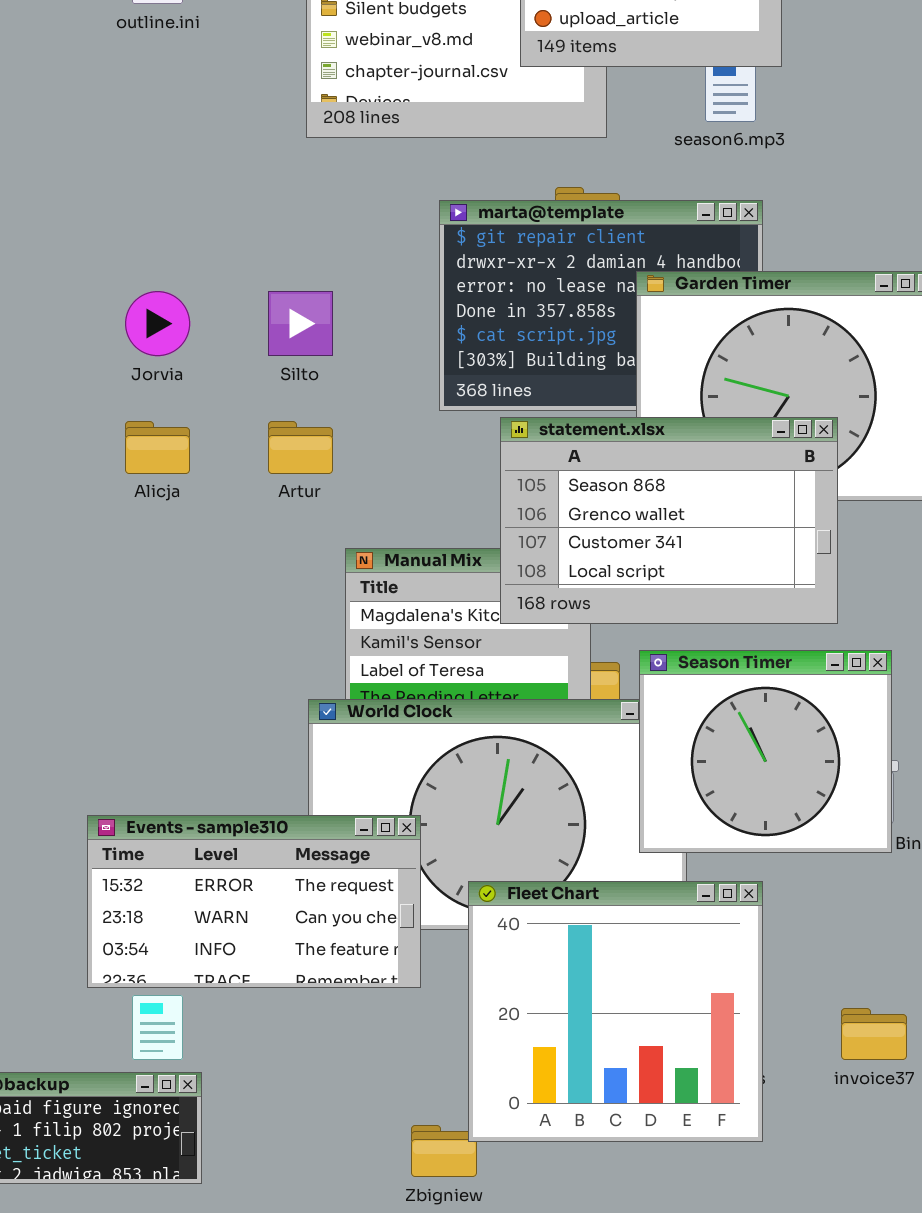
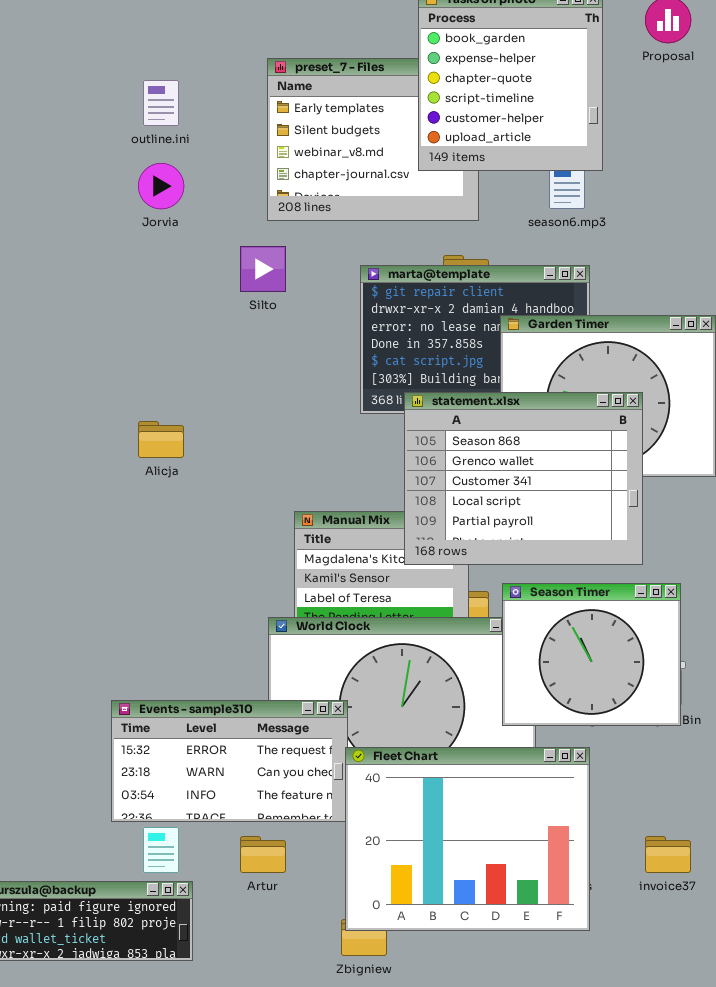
Jorvia: [125,291,190,356] -> [138,163,184,209], moved
Silto: [268,291,333,356] -> [240,246,286,292], moved
statement.xlsx: [500,417,838,624] -> [404,392,643,565], resized
Artur: [268,421,333,474] -> [240,836,286,873], moved
Fleet Chart: [468,881,763,1142] -> [345,747,590,931], resized

